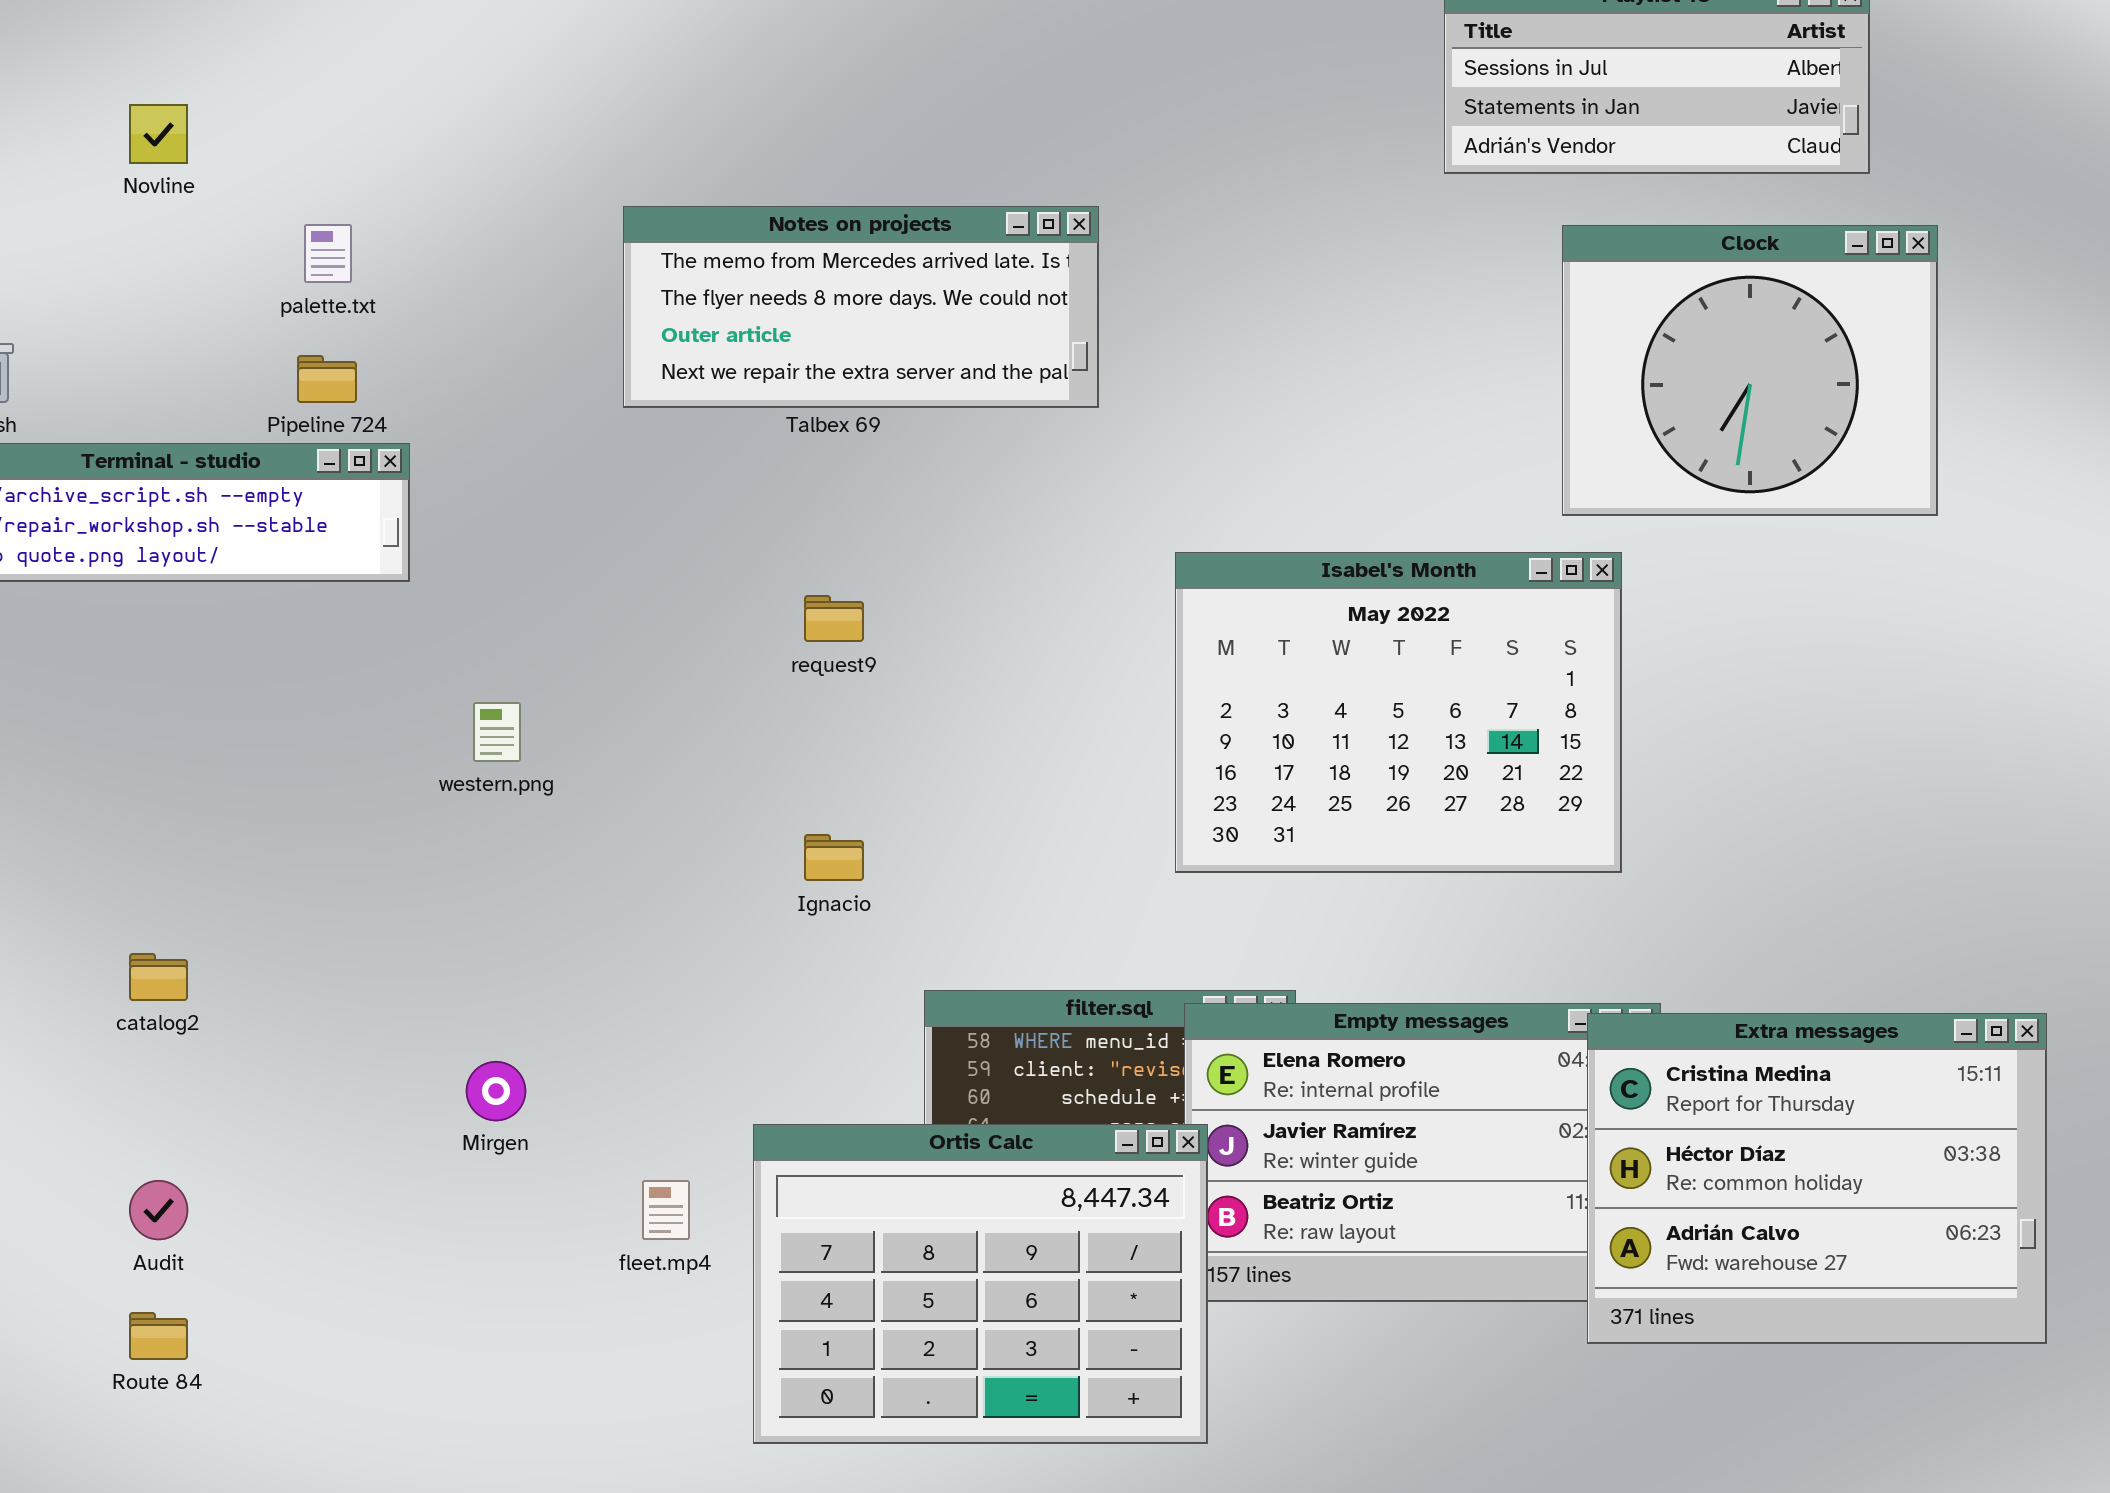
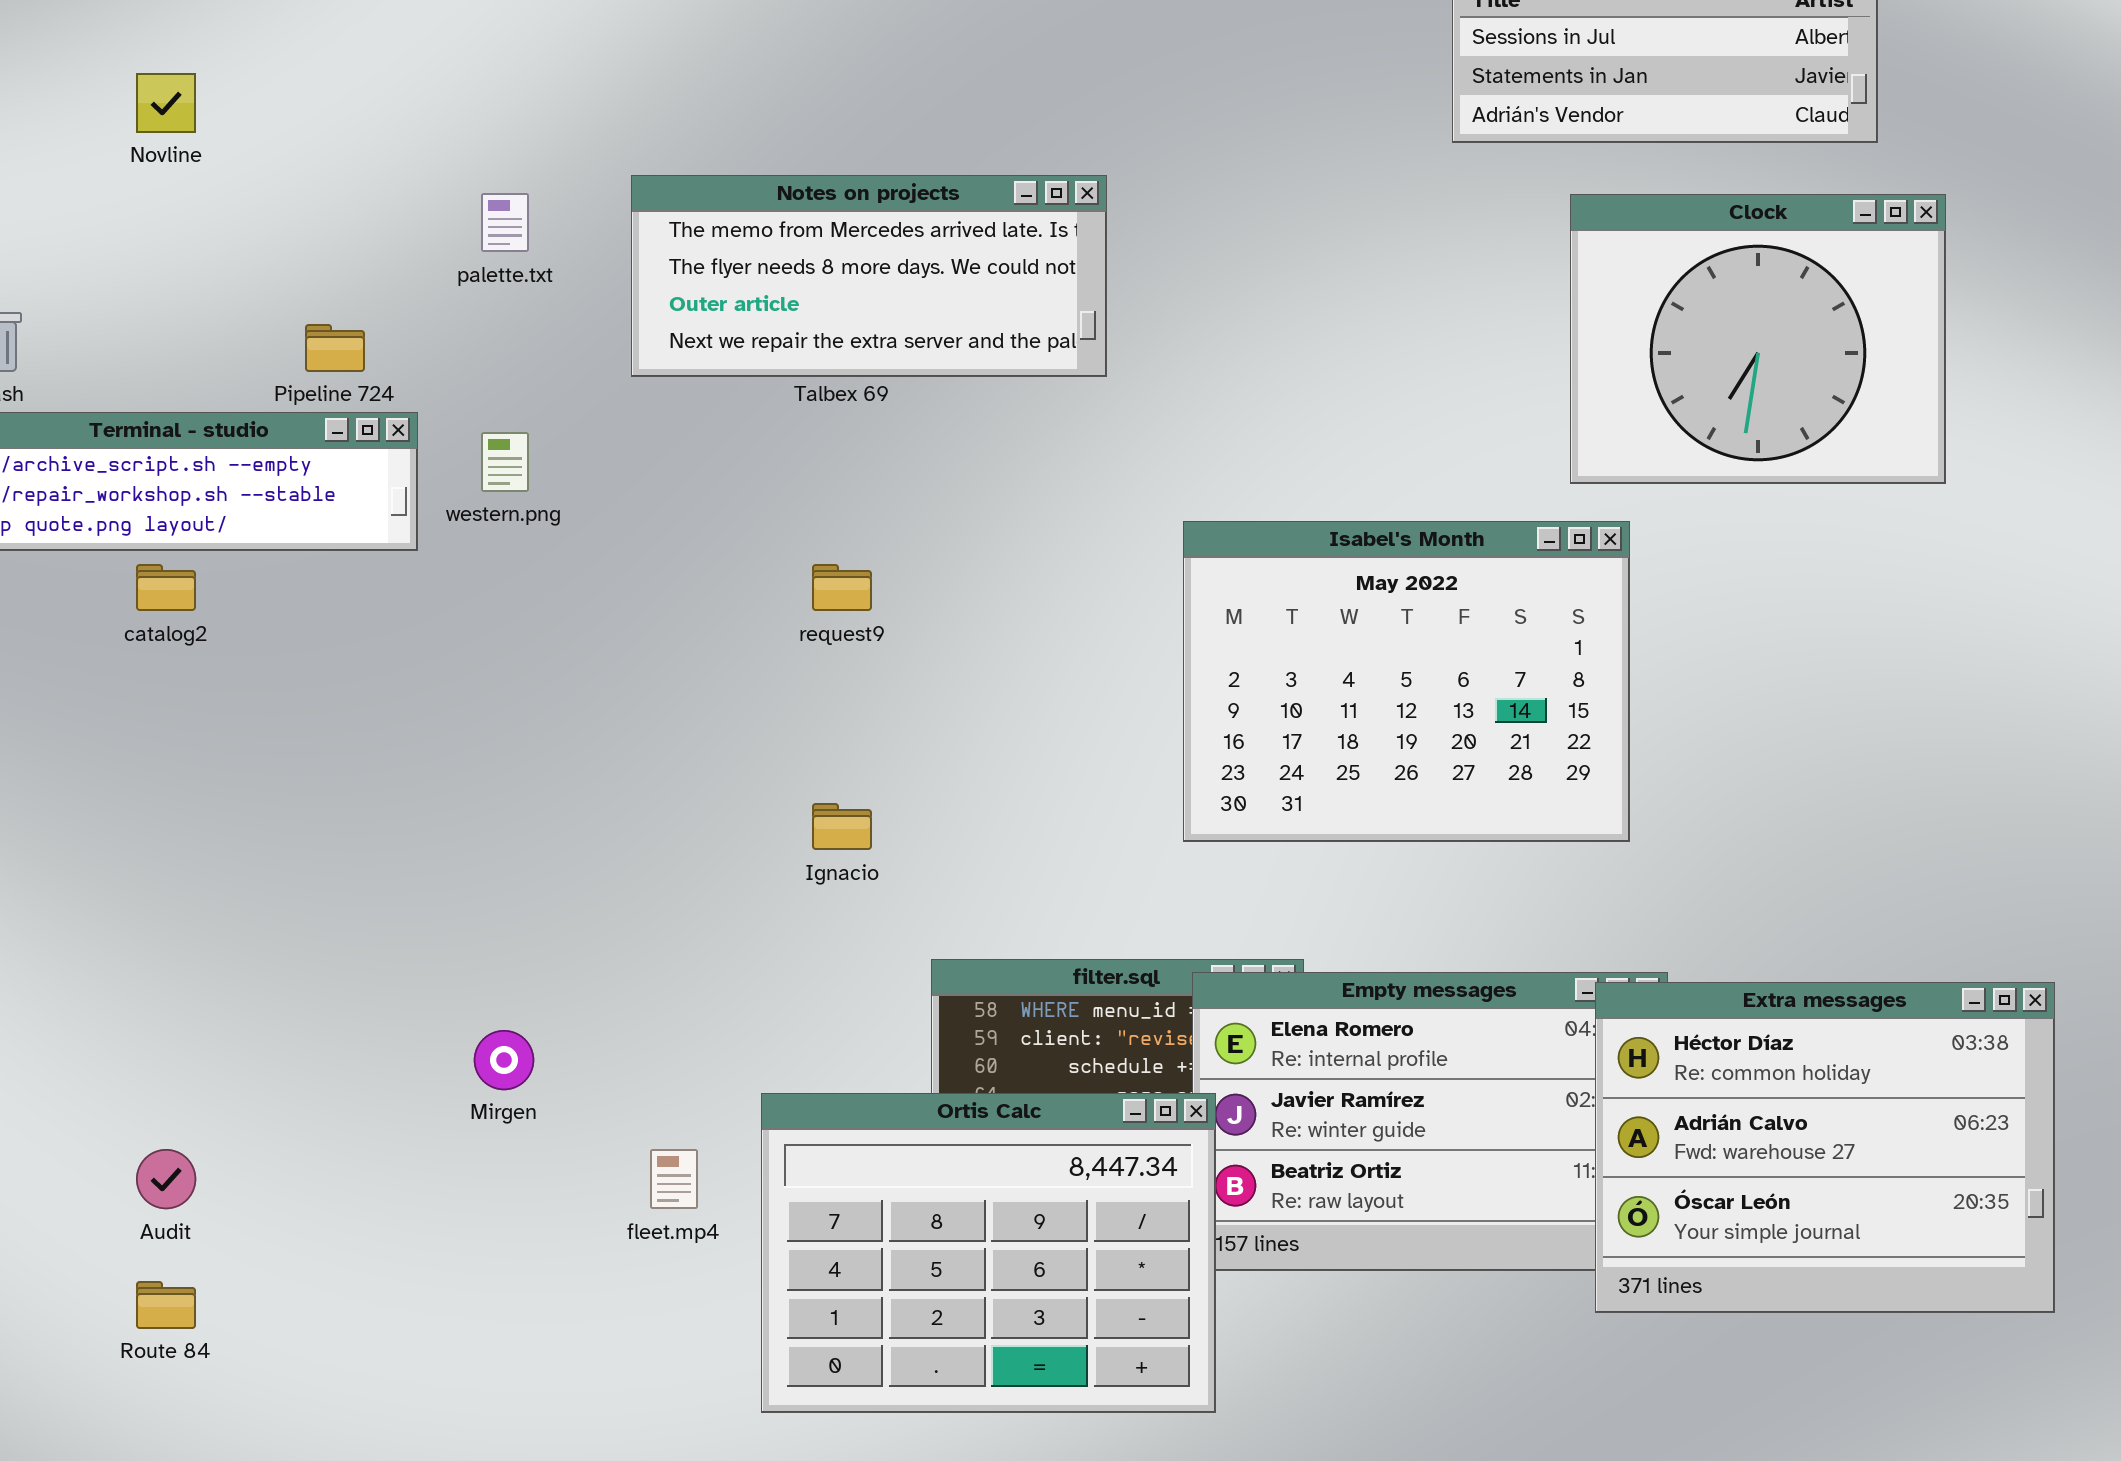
palette.txt: [304,224,352,283] -> [481,193,529,252], moved
western.png: [473,702,521,762] -> [481,432,529,492], moved
catalog2: [129,953,188,1001] -> [136,564,196,611], moved
Extra messages: [1587,1013,2047,1344] -> [1595,982,2055,1313], scrolled down 1 row

